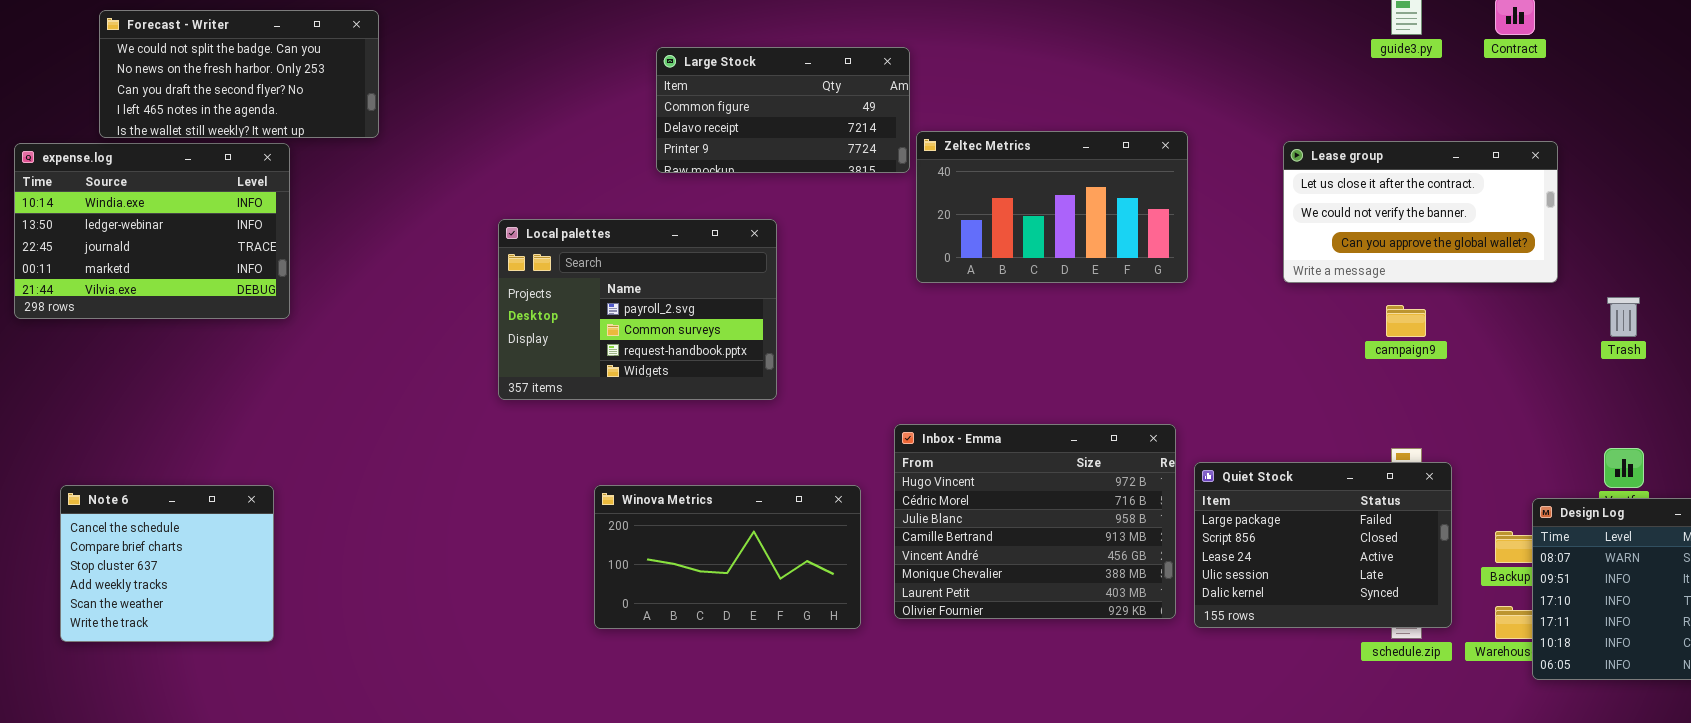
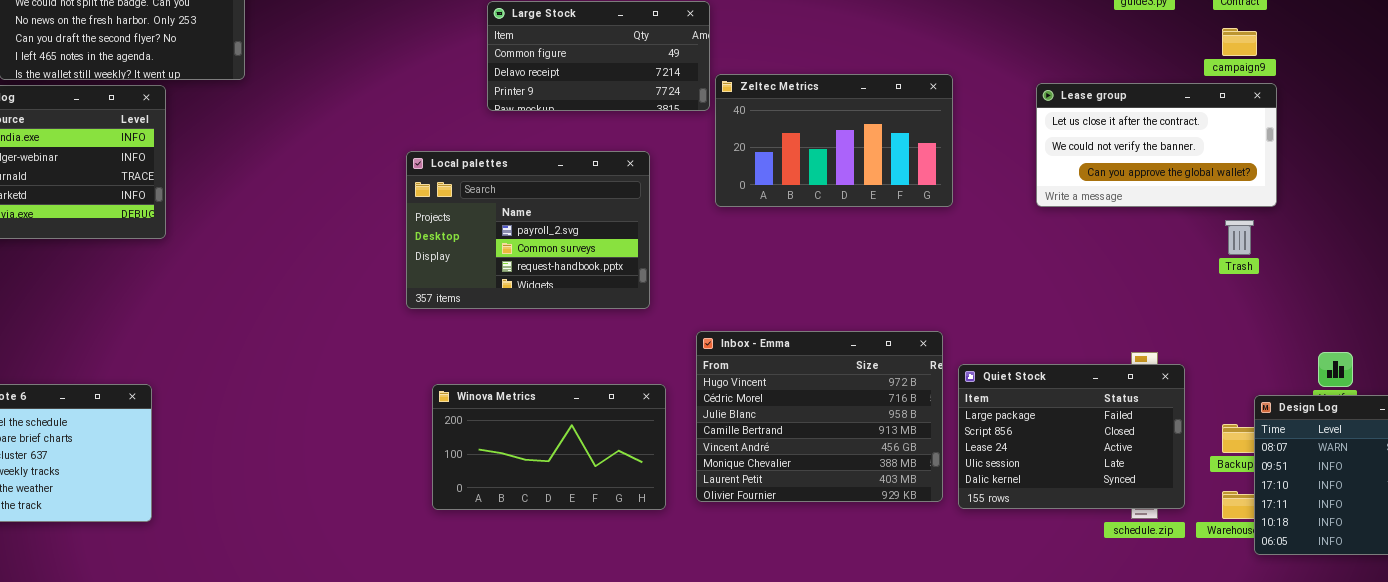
Local palettes: [498,219,777,400] -> [406,151,650,309], moved
Trash: [1607,297,1640,337] -> [1225,220,1254,255], moved
campaign9: [1386,305,1426,337] -> [1222,28,1257,56], moved

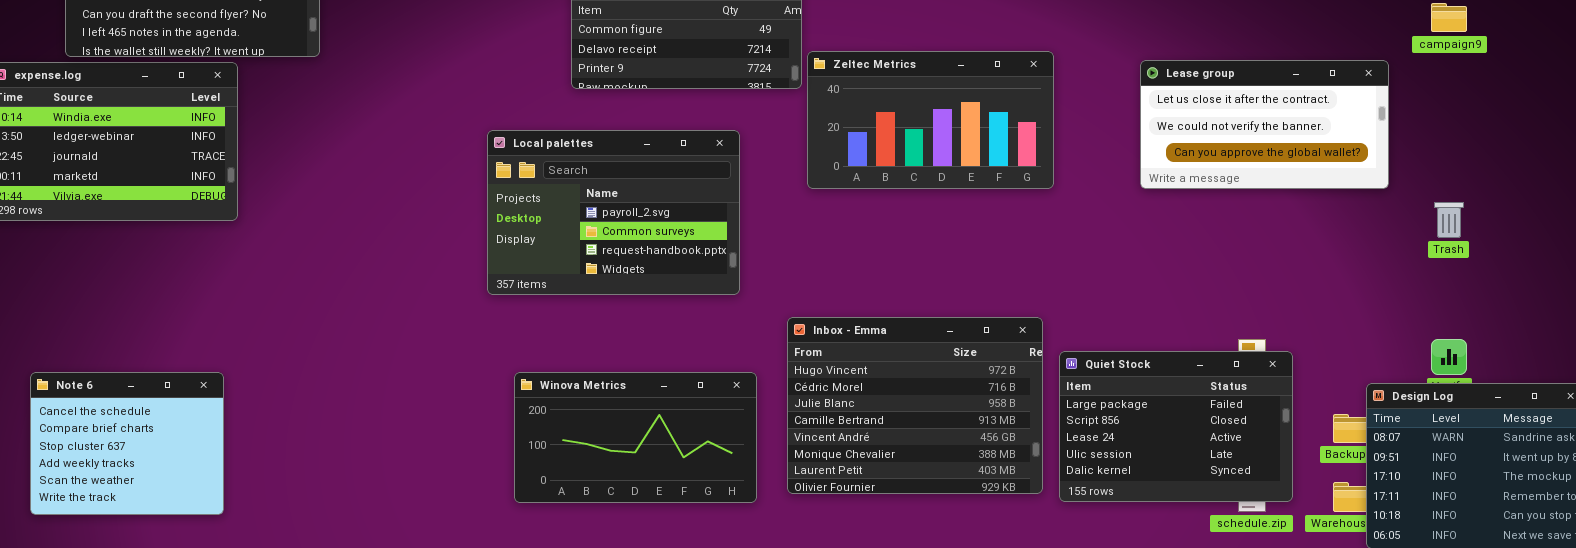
campaign9: [1222,28,1257,56] -> [1431,3,1467,32], moved
Trash: [1225,220,1254,255] -> [1434,202,1464,238], moved

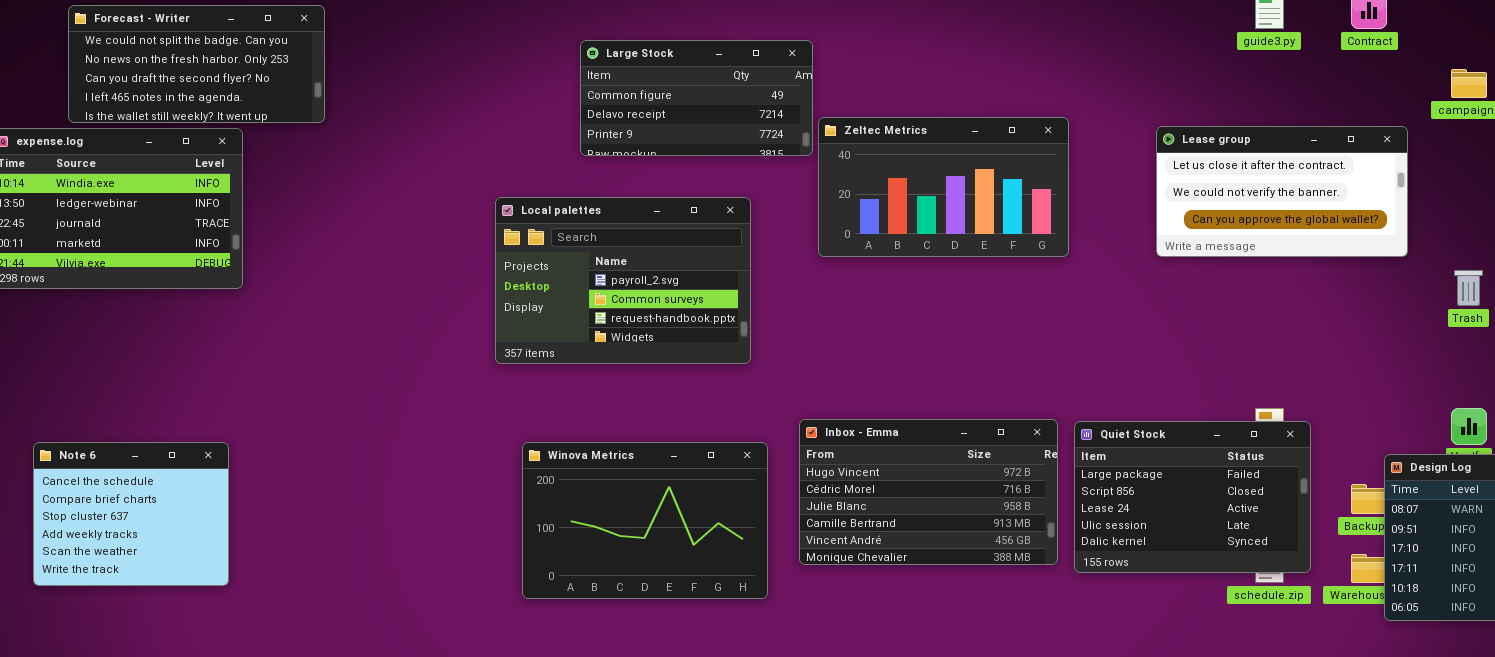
Inbox - Emma: [787,317,1043,494] -> [799,419,1058,565], resized
Winova Metrics: [514,372,757,503] -> [522,442,768,599], resized

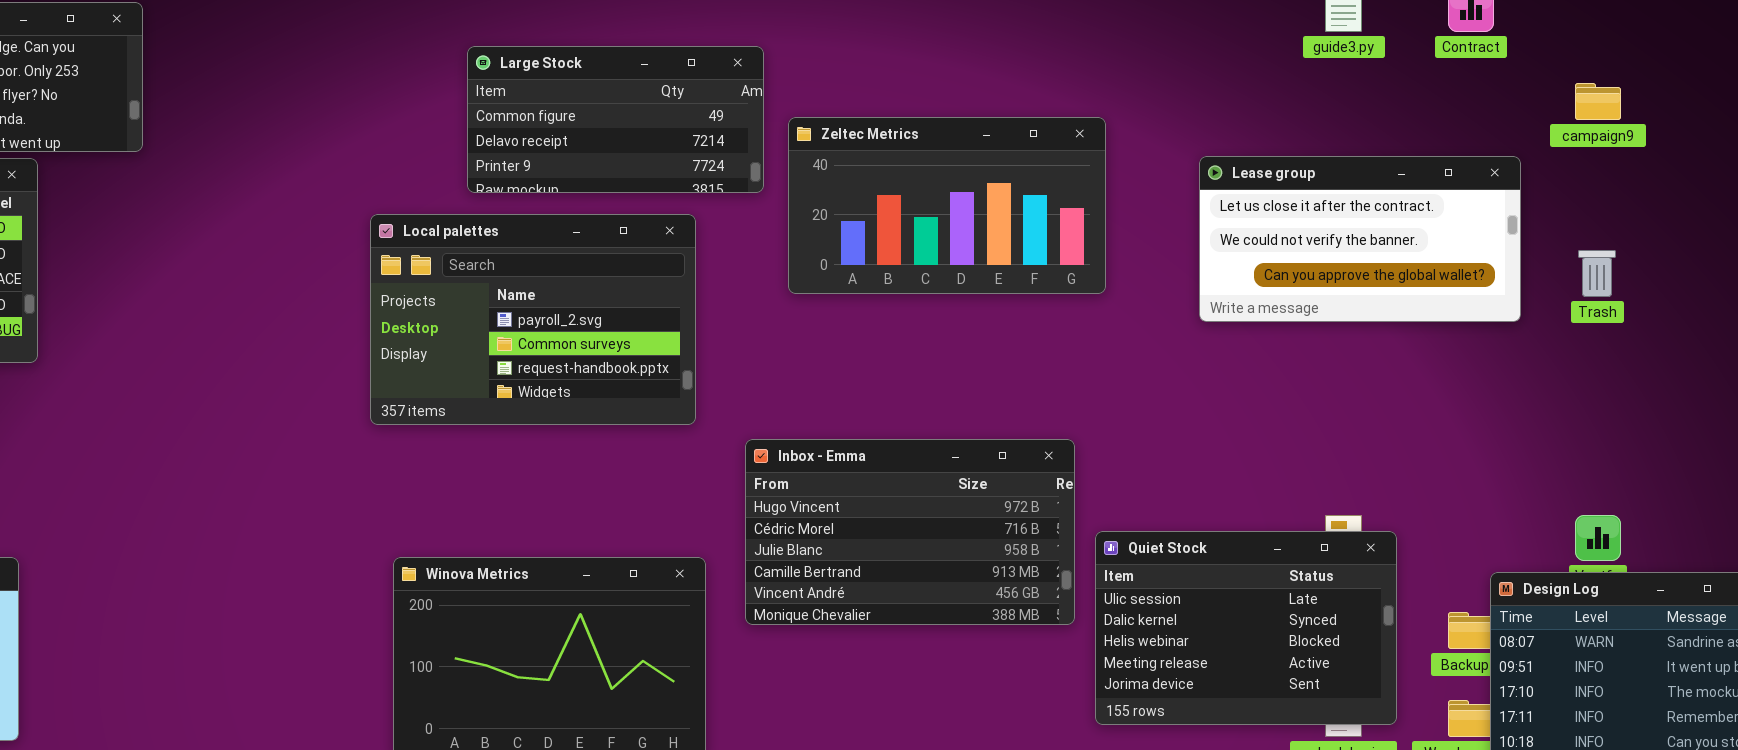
Zeltec Metrics: [818,117,1069,257] -> [788,117,1106,294], moved
Local palettes: [495,197,751,364] -> [370,214,696,425], moved
Trash: [1454,270,1483,306] -> [1578,250,1616,297], moved
Inbox - Emma: [799,419,1058,565] -> [745,439,1075,625], moved
Quiet Stock: [1074,421,1311,573] -> [1095,531,1397,725], scrolled down 3 rows

